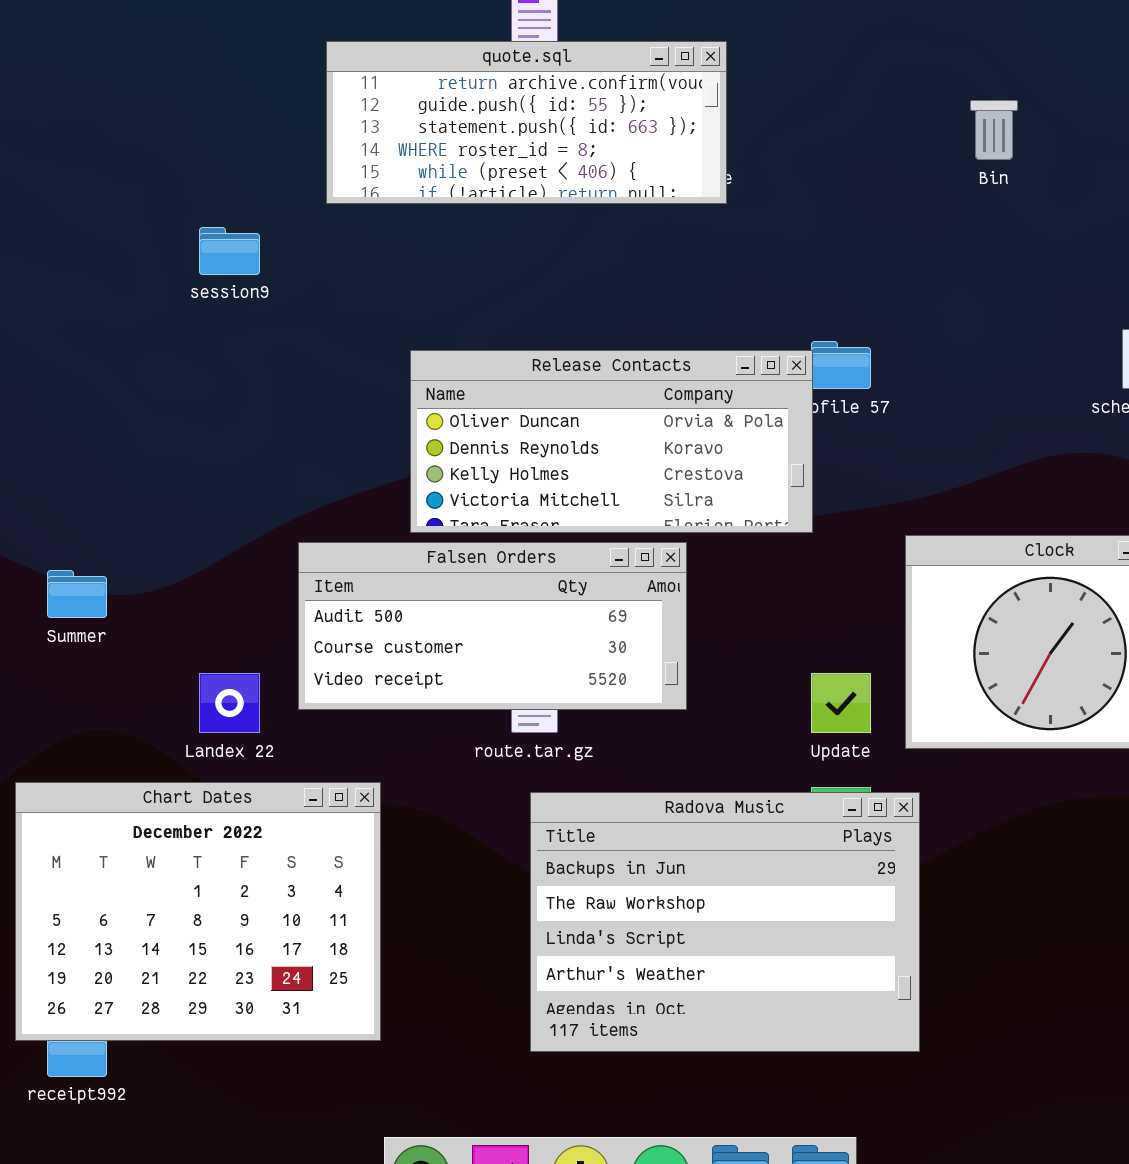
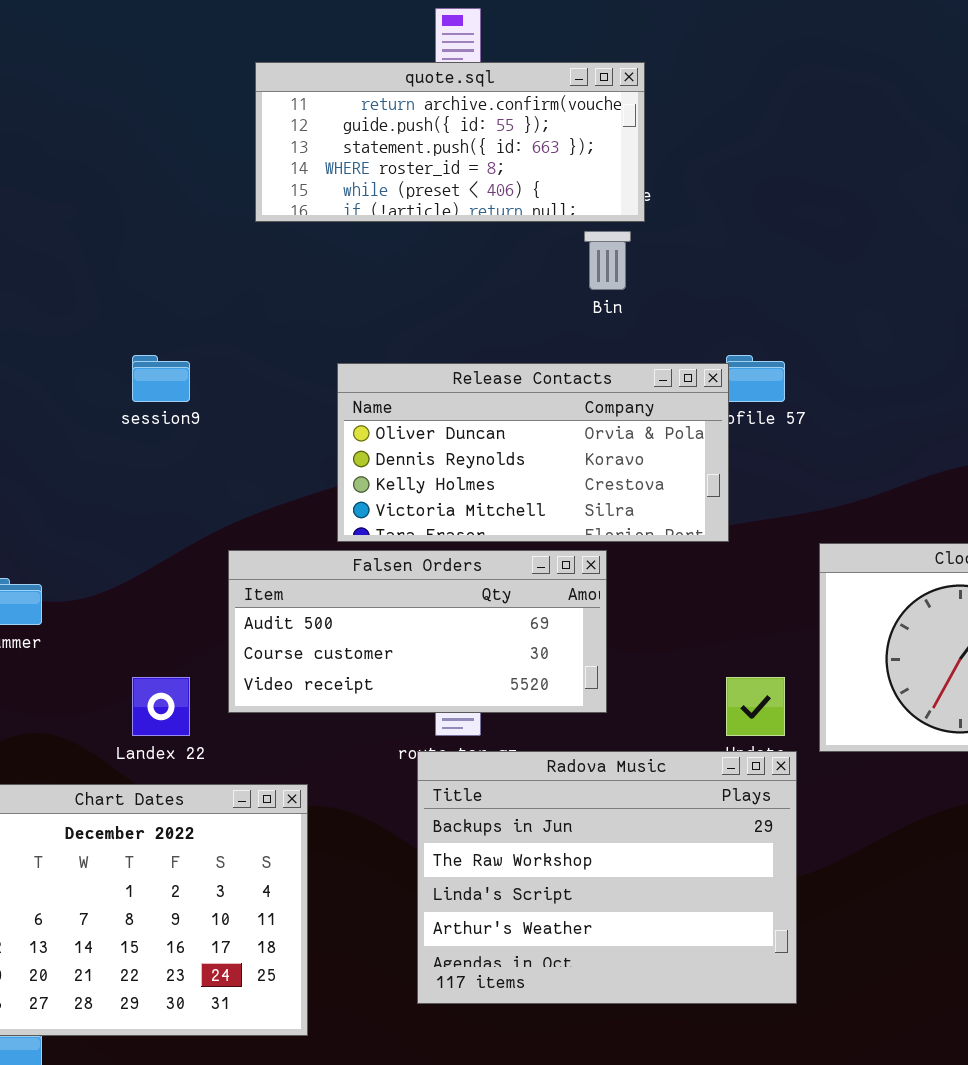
Bin: [970,100,1018,160] -> [584,231,631,290], moved
session9: [199,227,260,275] -> [132,355,190,402], moved
Radova Music: [530,792,920,1052] -> [417,751,797,1004], moved

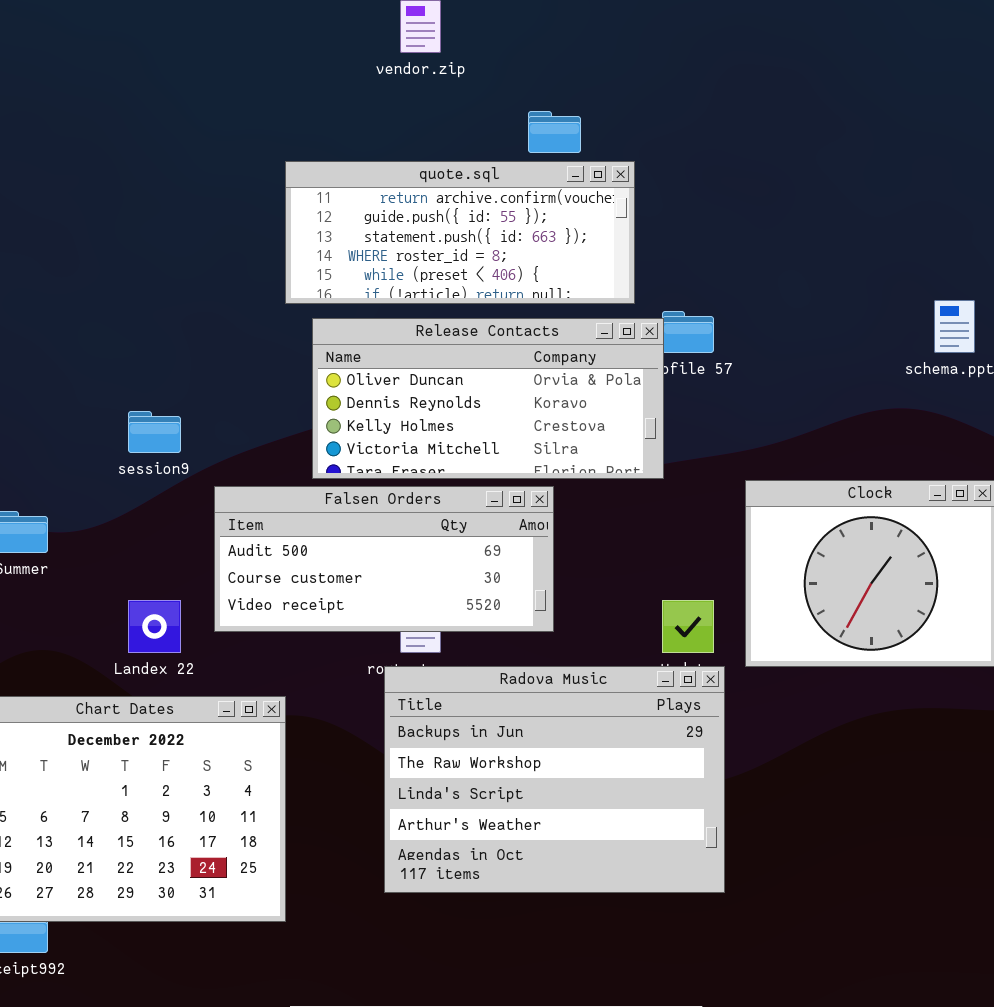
quote.sql: [255,62,645,222] -> [285,161,635,304], moved
session9: [132,355,190,402] -> [128,411,181,453], moved

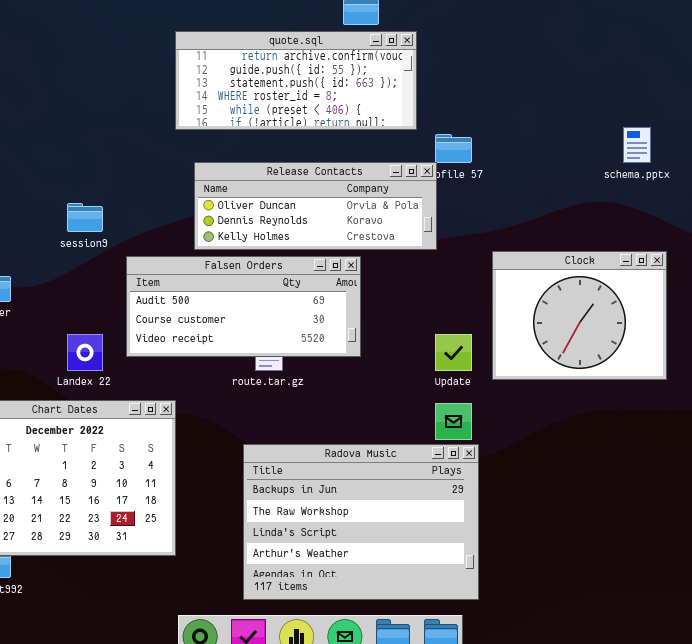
Release Contacts: [312,318,664,479] -> [194,162,437,250], resized
Radova Music: [384,666,725,893] -> [243,444,479,600], moved

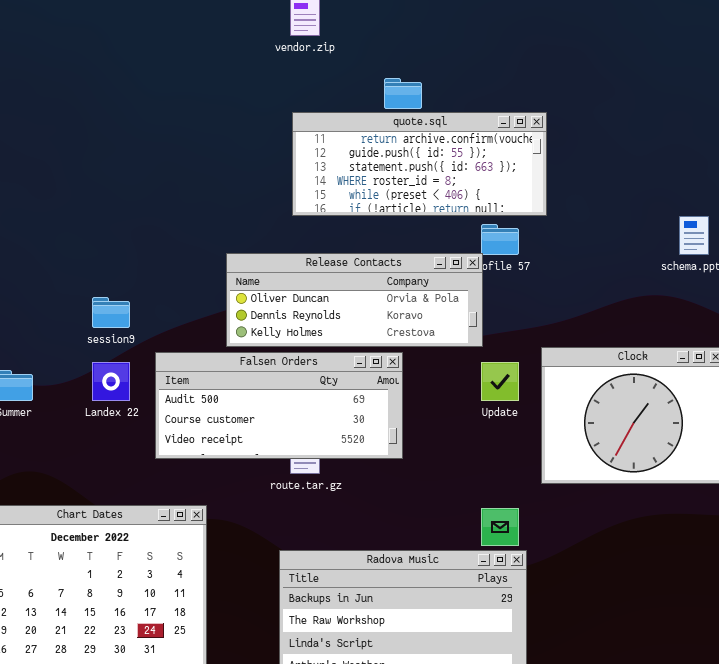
quote.sql: [175,31,417,130] -> [292,112,547,216], moved
Landex 22: [67,334,103,371] -> [92,362,130,401], moved
Update: [435,334,472,371] -> [481,362,519,401], moved

